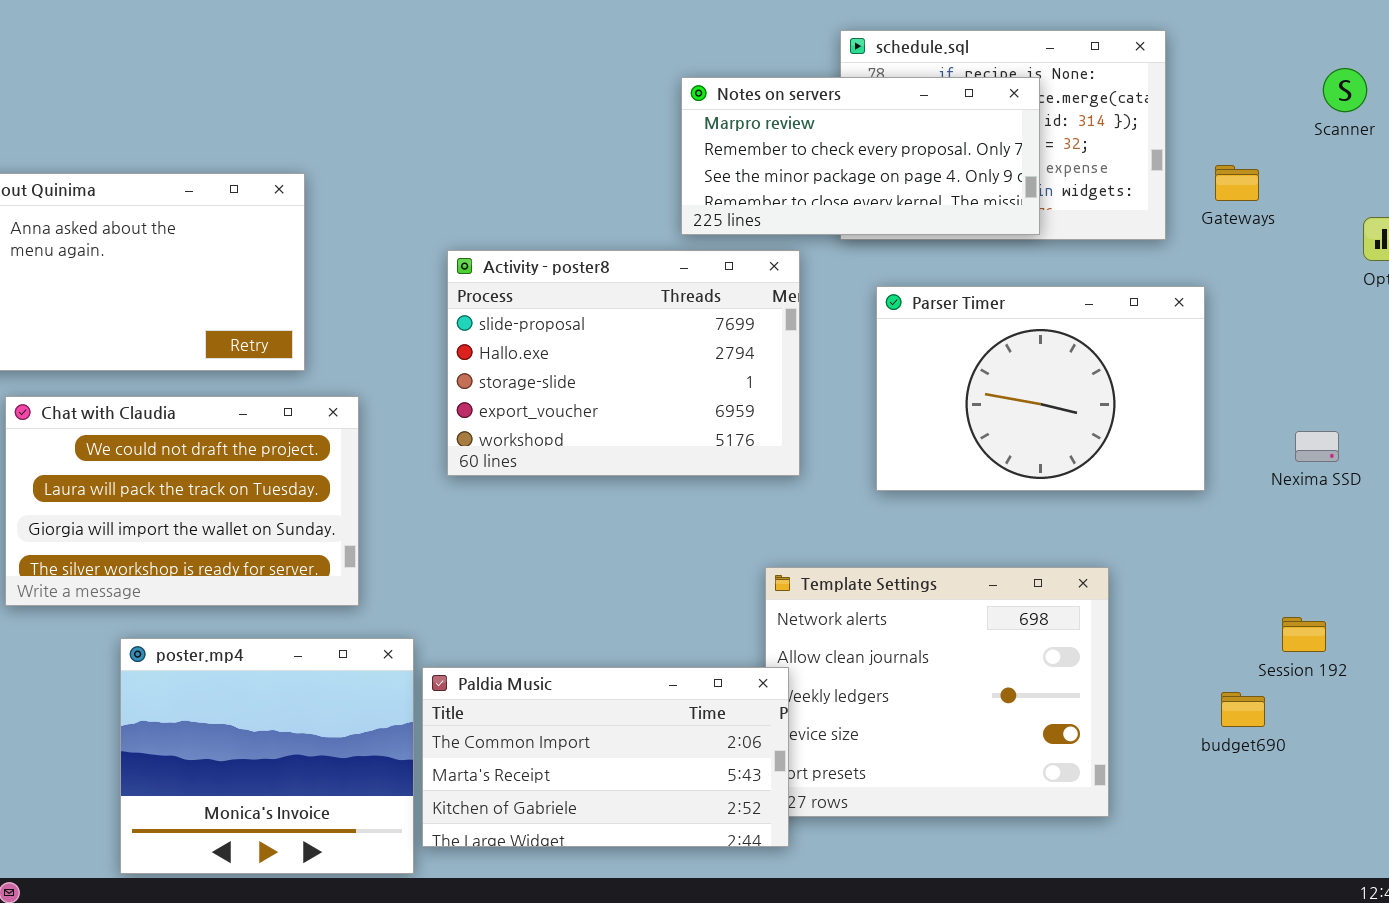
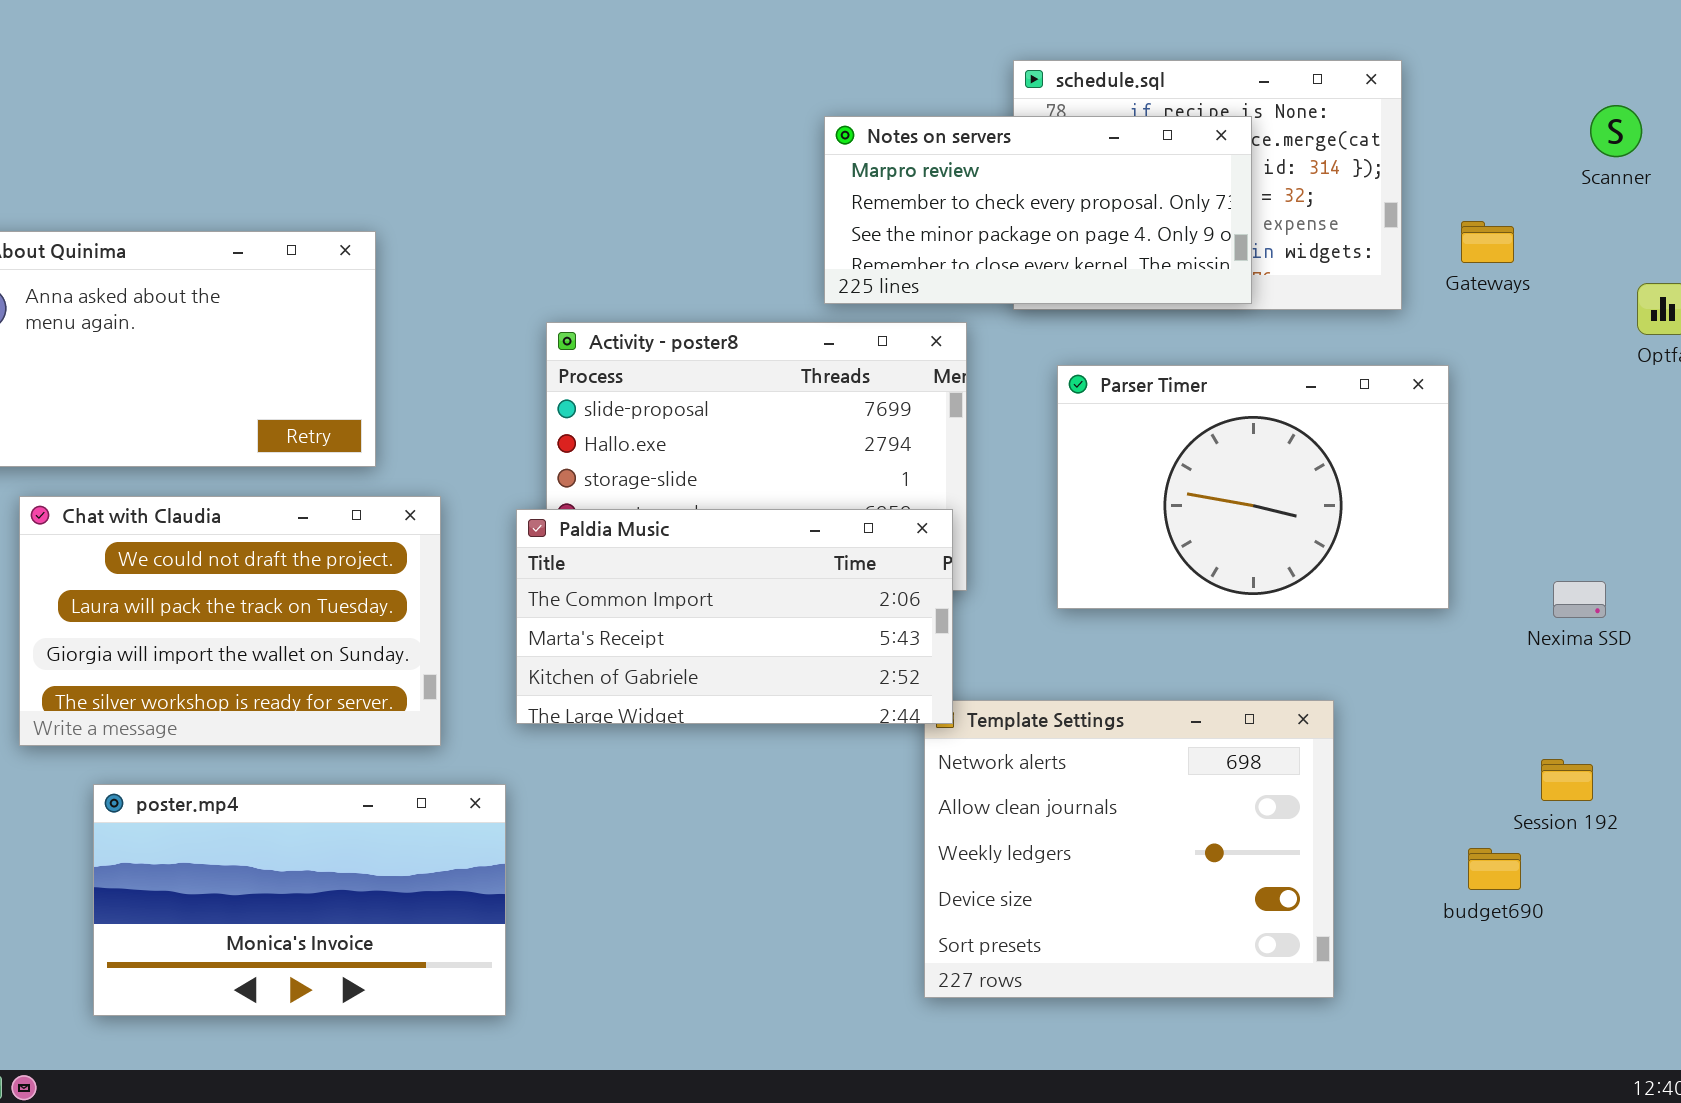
Nexima SSD: [1295,431,1339,462] -> [1553,581,1606,618], moved
poster.mp4: [120,638,414,874] -> [93,784,506,1016], resized
Paldia Music: [422,667,789,847] -> [516,509,953,724], moved

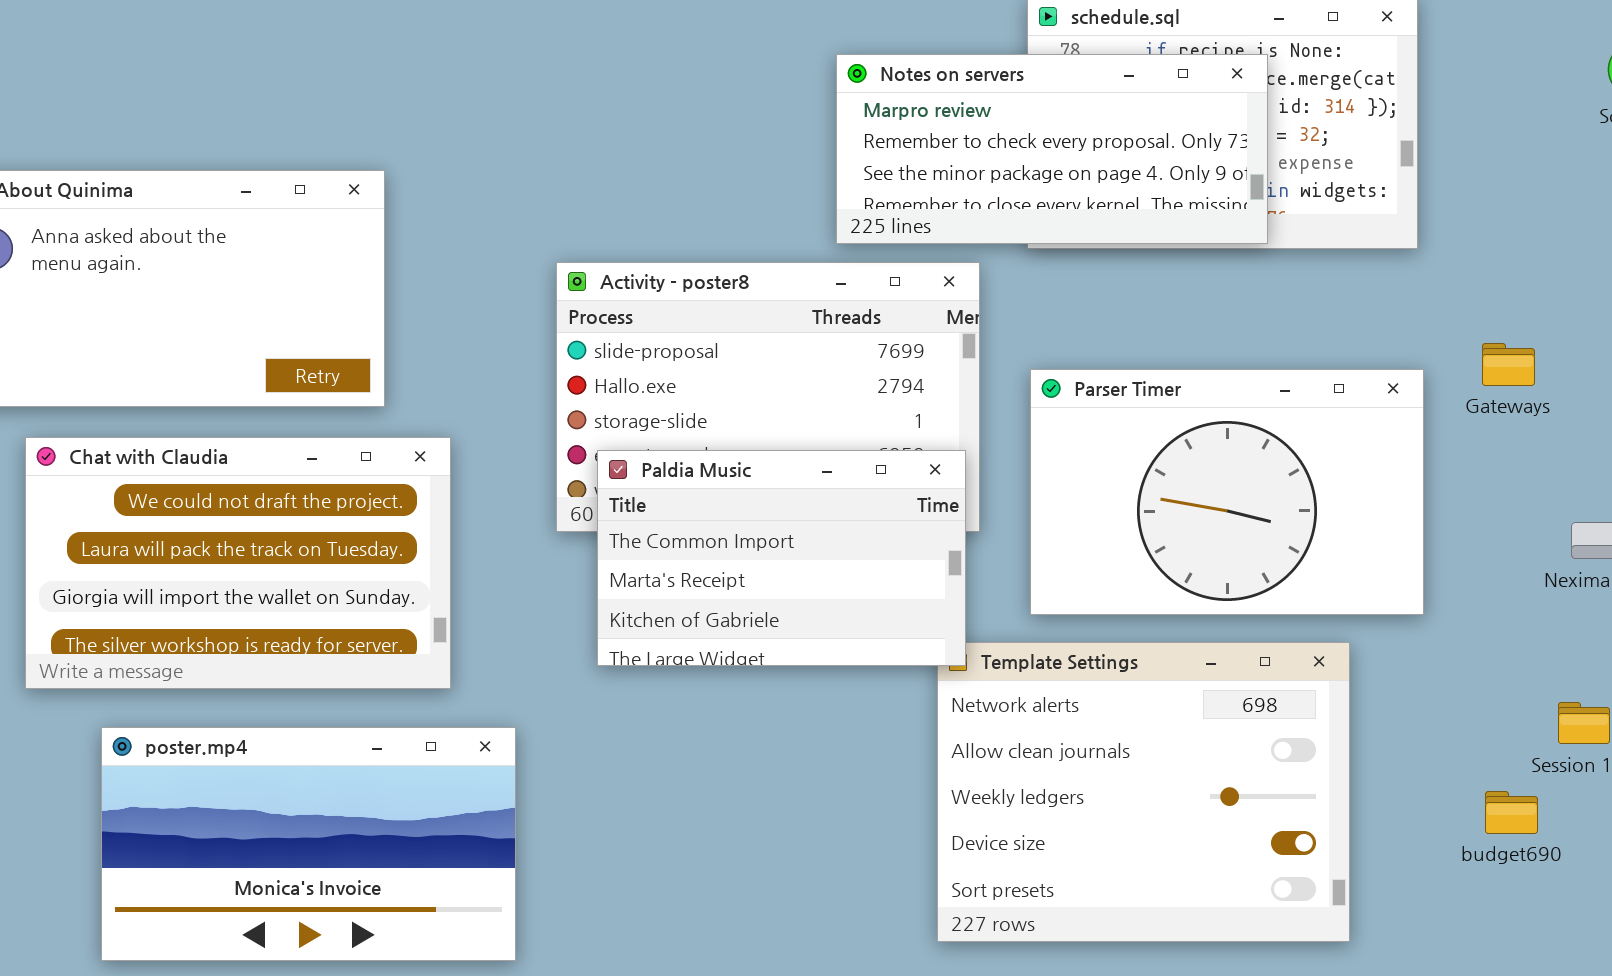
Gateways: [1461,221,1514,263] -> [1482,343,1535,386], moved
Parser Timer: [1057,365,1449,609] -> [1030,369,1424,615], moved
Paldia Music: [516,509,953,724] -> [597,450,966,666], resized

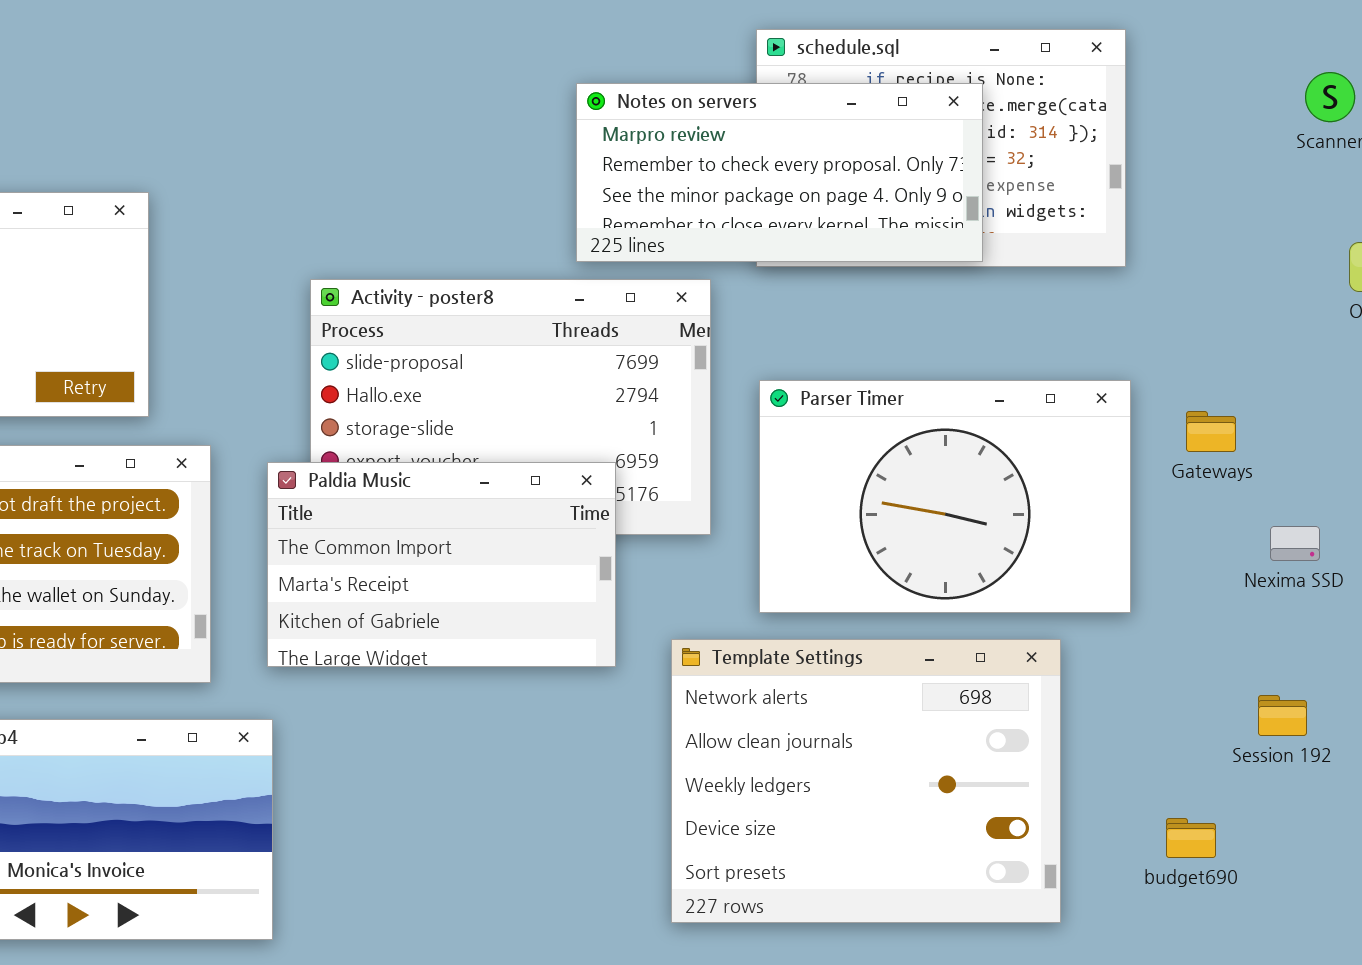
Gateways: [1482,343,1535,386] -> [1186,411,1236,452], moved
Paldia Music: [597,450,966,666] -> [267,462,616,667], moved
budget690: [1485,791,1538,834] -> [1166,818,1216,858], moved

